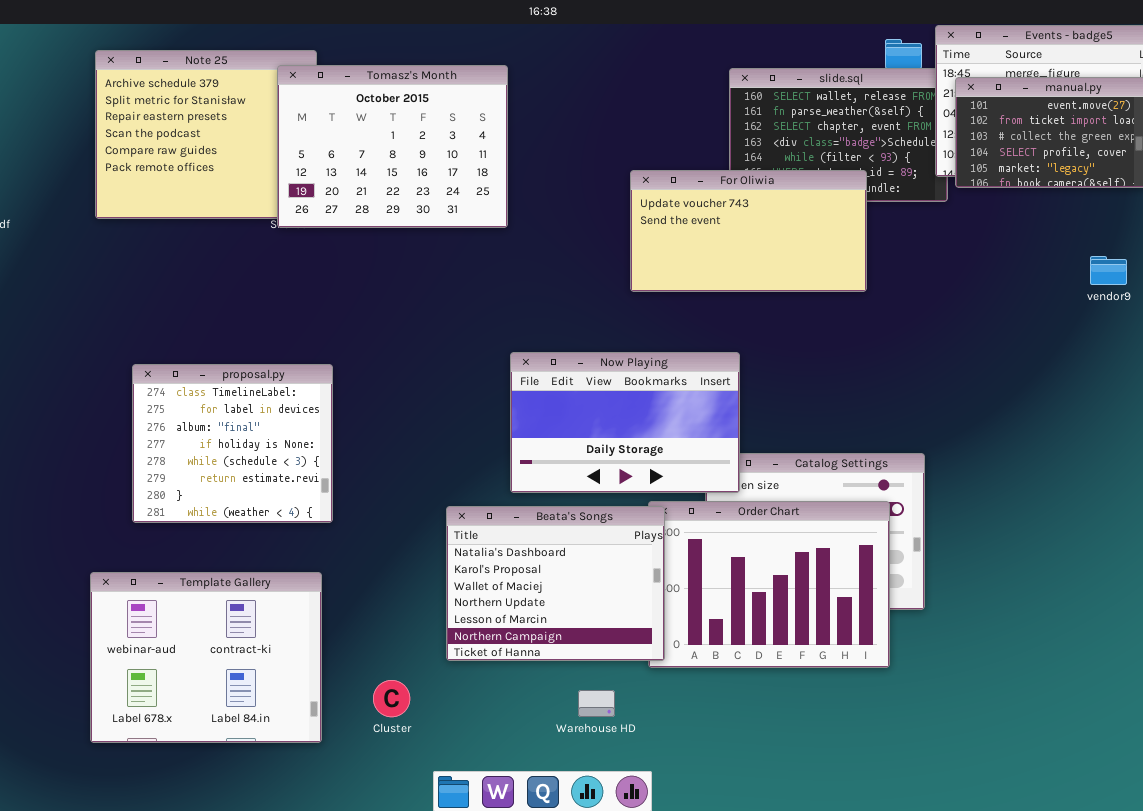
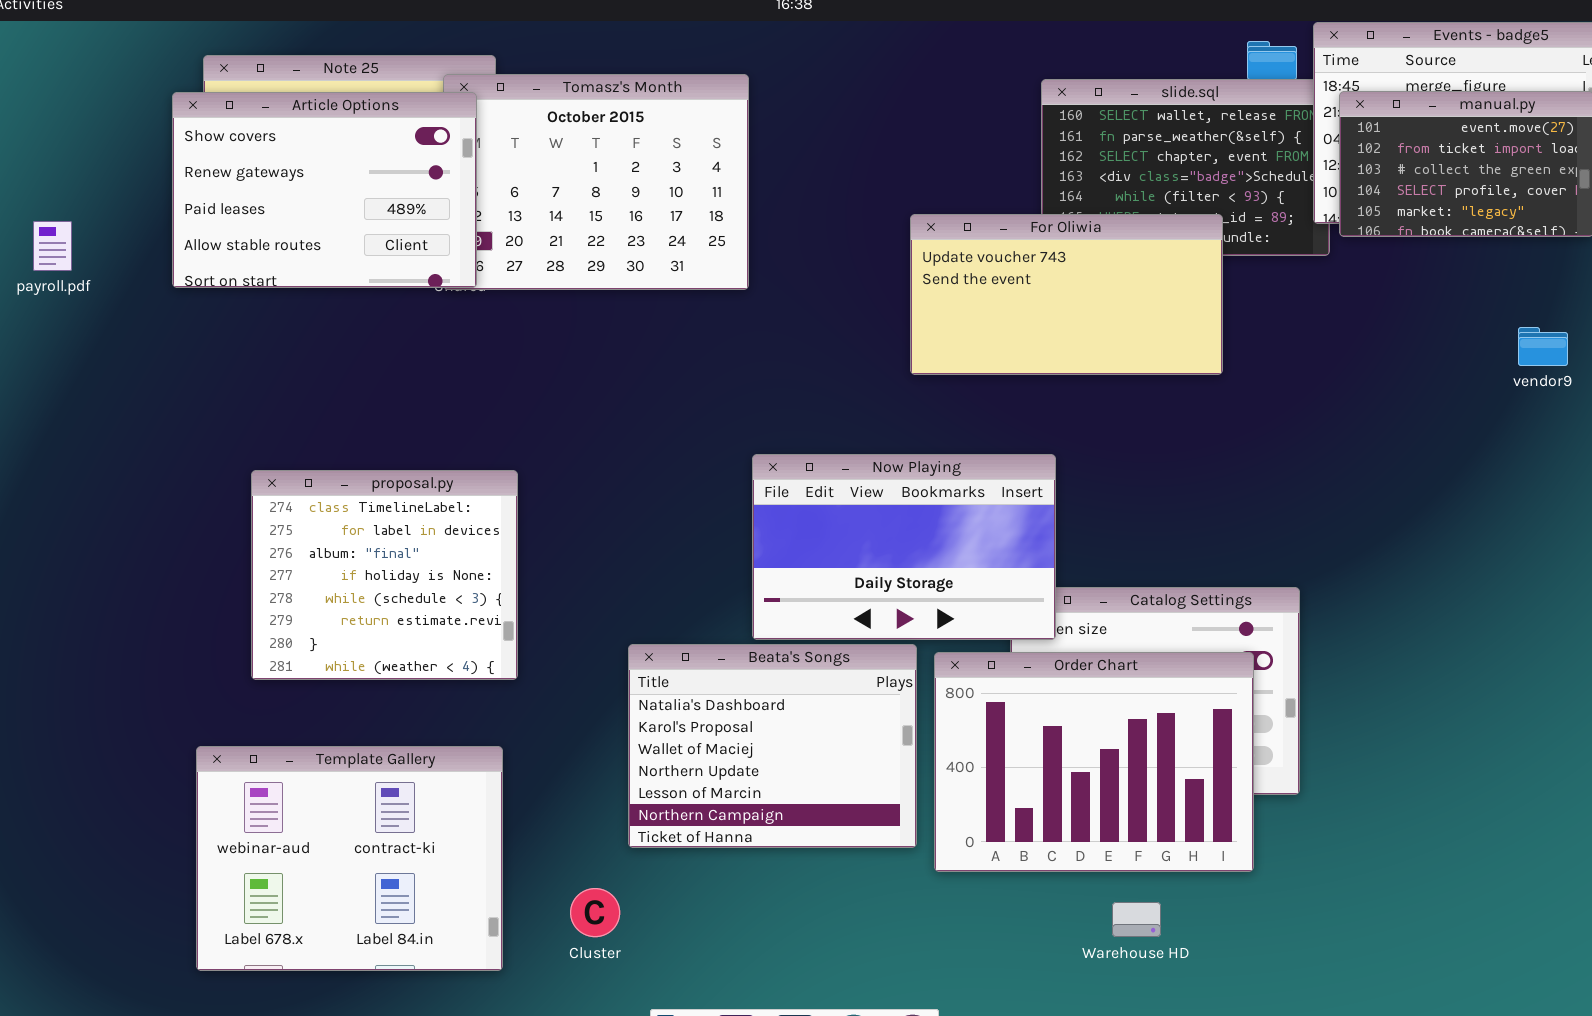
Article Options: none -> [172,92,477,288], opened
Beata's Songs: [446,506,665,661] -> [628,644,917,848], moved
Warehouse HD: [578,690,615,717] -> [1112,902,1161,937], moved

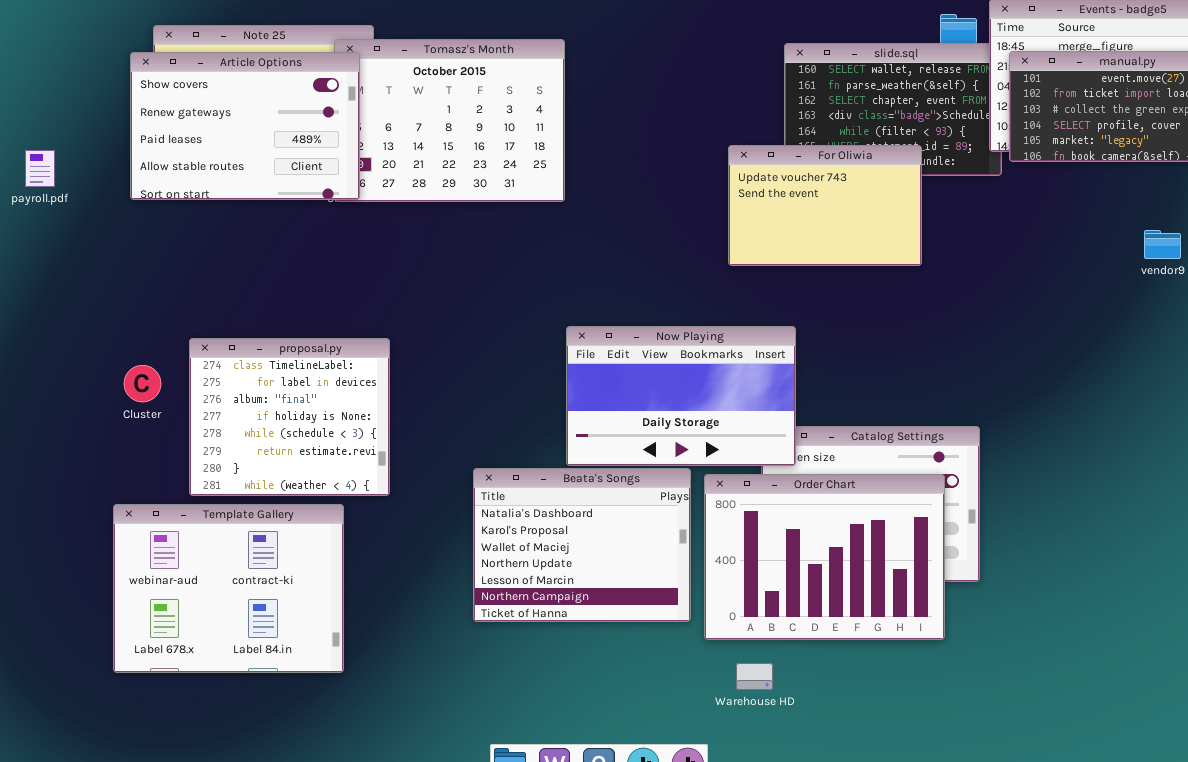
For Oliwia: [910,214,1223,375] -> [728,145,922,266], resized
Template Gallery: [196,746,503,971] -> [113,504,344,673], moved
Cluster: [570,888,620,937] -> [124,365,161,402], moved
Warehouse HD: [1112,902,1161,937] -> [736,663,773,690], moved

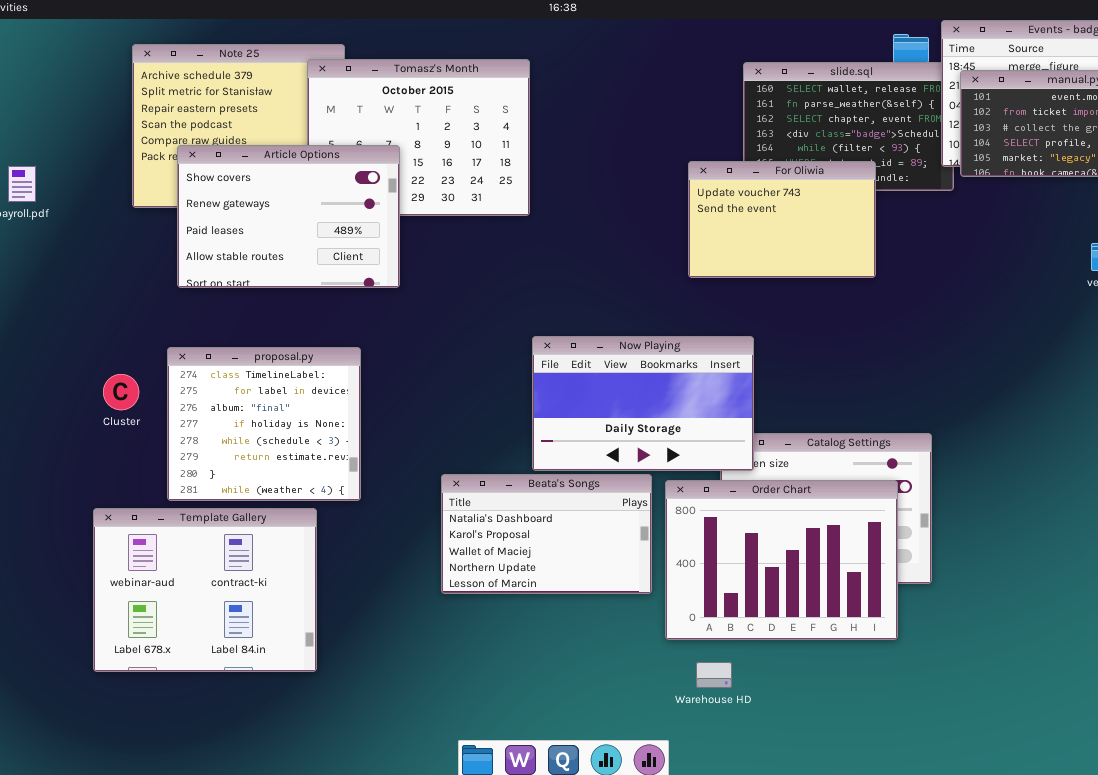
Article Options: [130,52,360,200] -> [177,145,400,288], moved
Beata's Songs: [473,468,691,622] -> [441,474,652,594], resized

